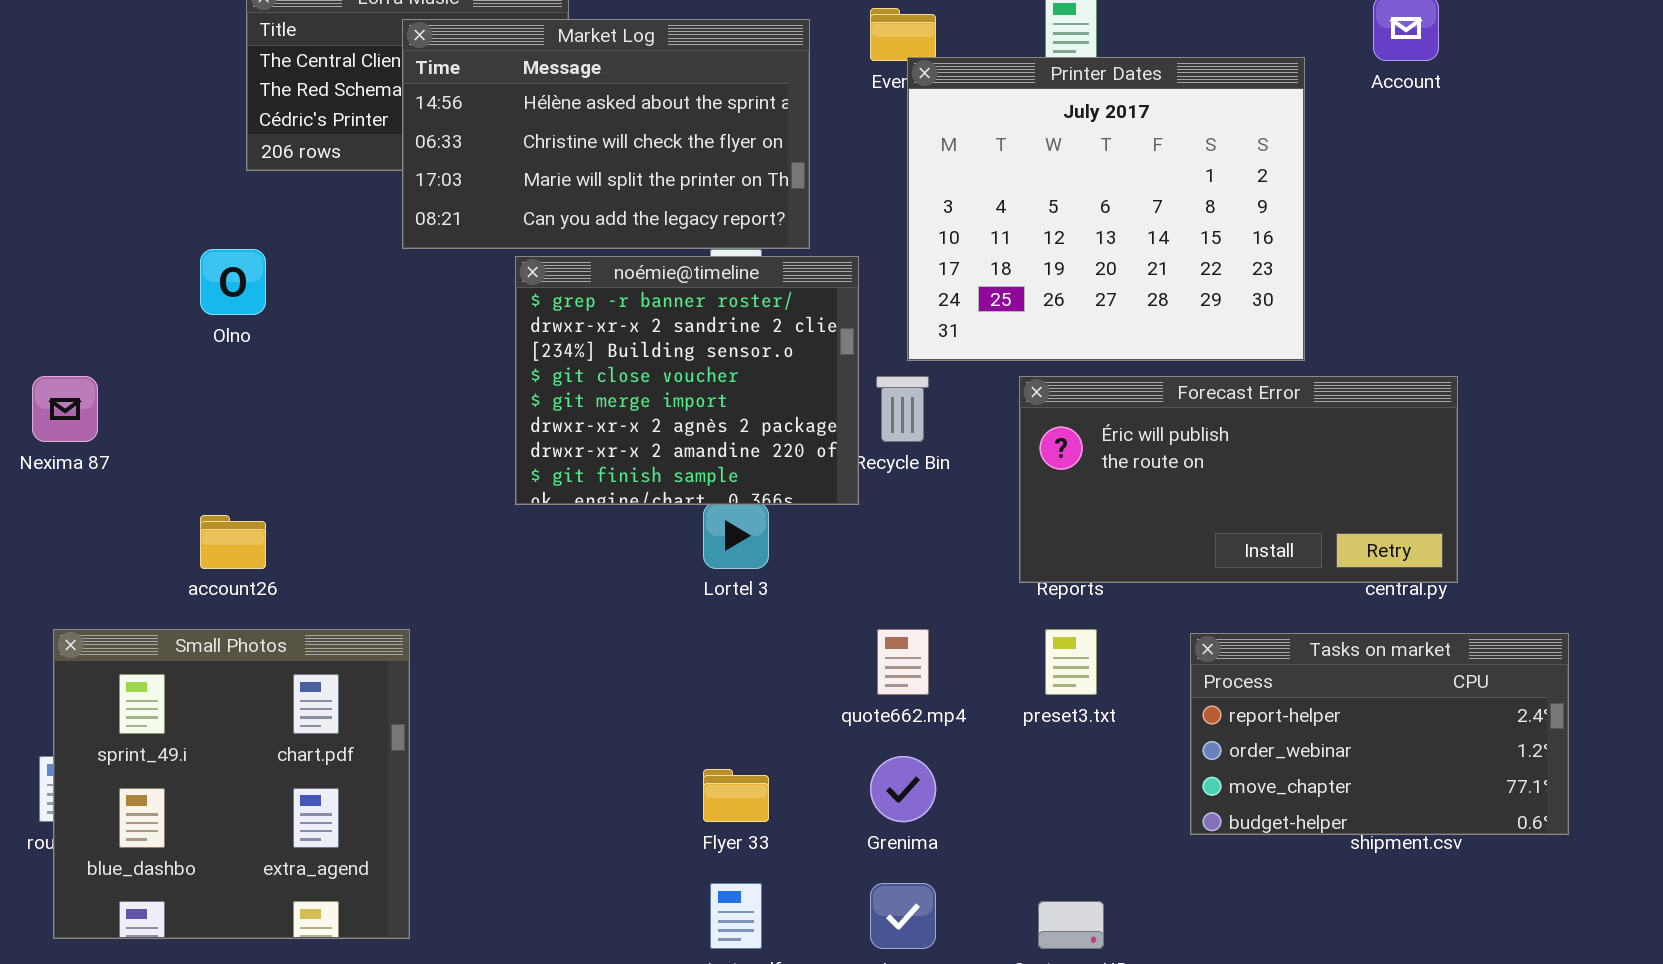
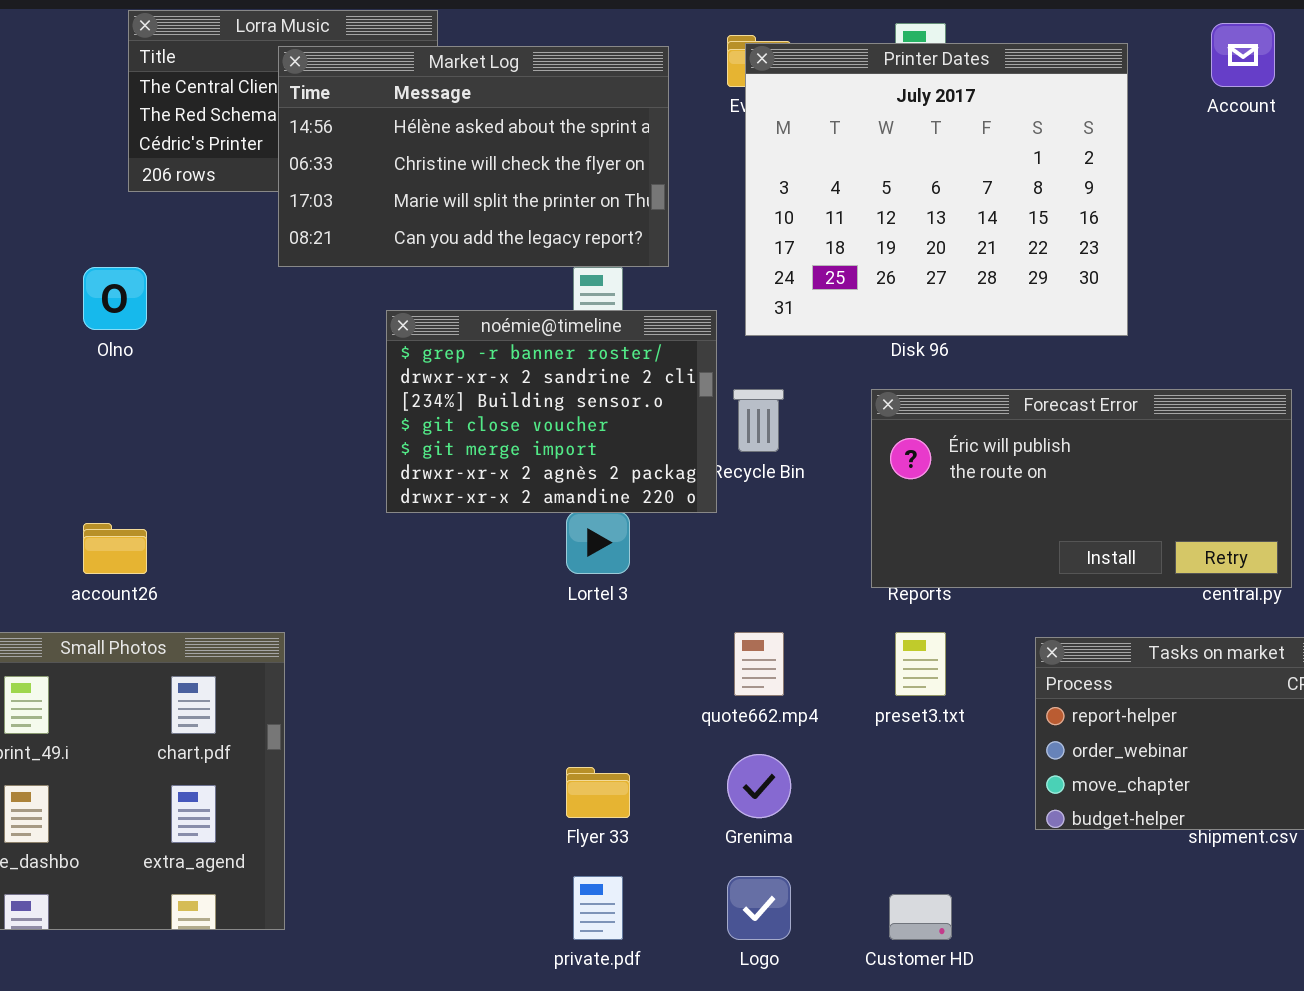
Printer Dates: [907,57,1305,361] -> [745,43,1128,336], moved
noémie@timeline: [515,256,859,505] -> [386,310,717,513], resized

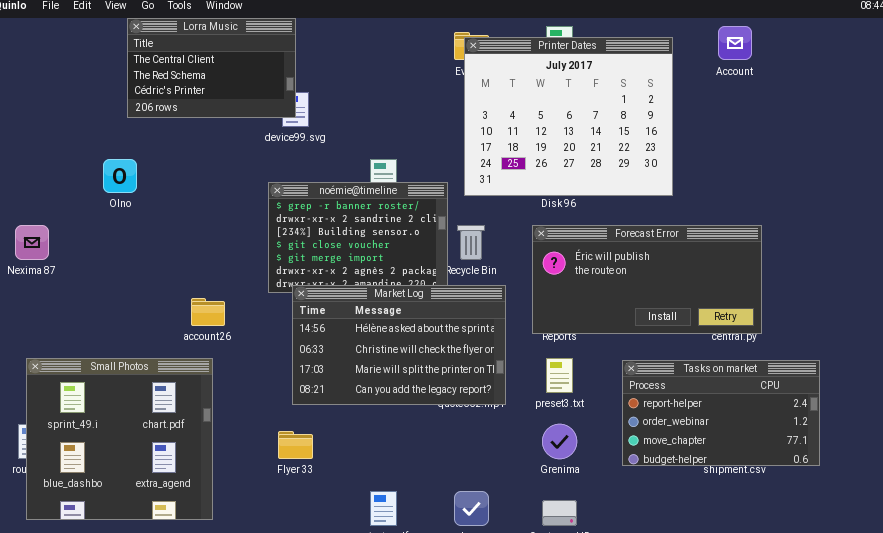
Market Log: [278,46,669,267] -> [292,285,506,405], moved
account26: [83,523,147,574] -> [191,298,225,326], moved
Grenima: [727,754,791,818] -> [542,424,577,459], moved
Flyer 33: [566,767,630,818] -> [278,431,313,459], moved

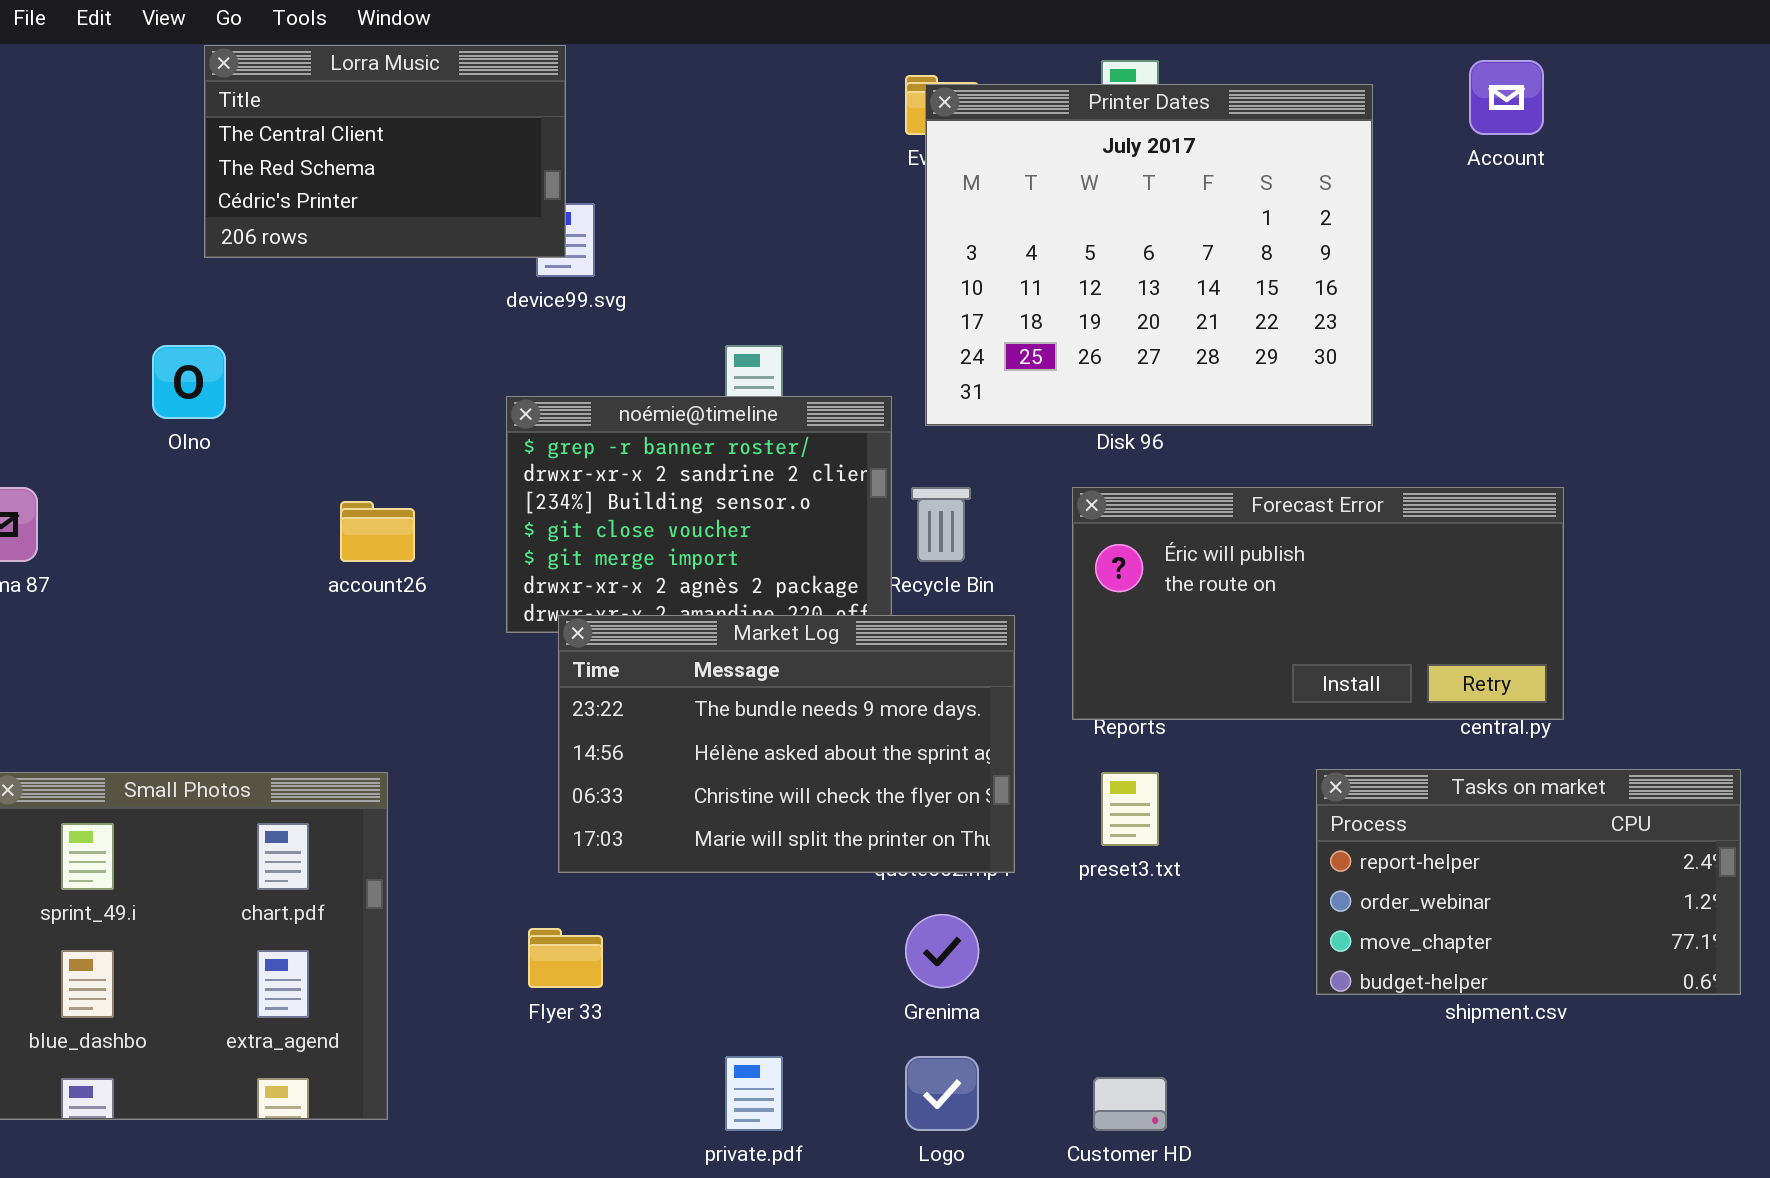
Market Log: [292,285,506,405] -> [558,615,1015,873], scrolled up 1 row
account26: [191,298,225,326] -> [340,501,415,562], moved
Tasks on market: [622,360,820,466] -> [1316,769,1741,995], moved
Grenima: [542,424,577,459] -> [905,914,979,988], moved

